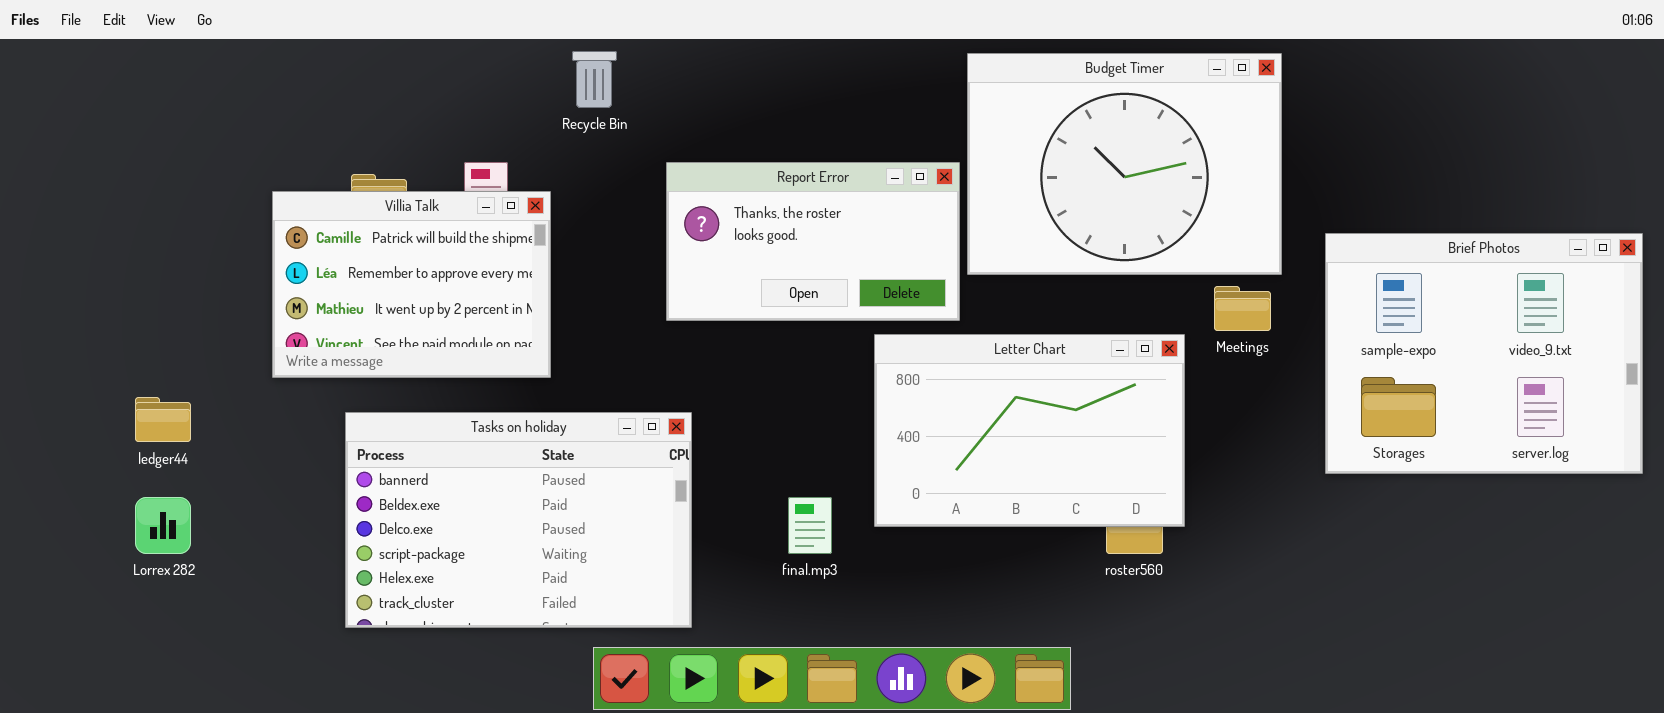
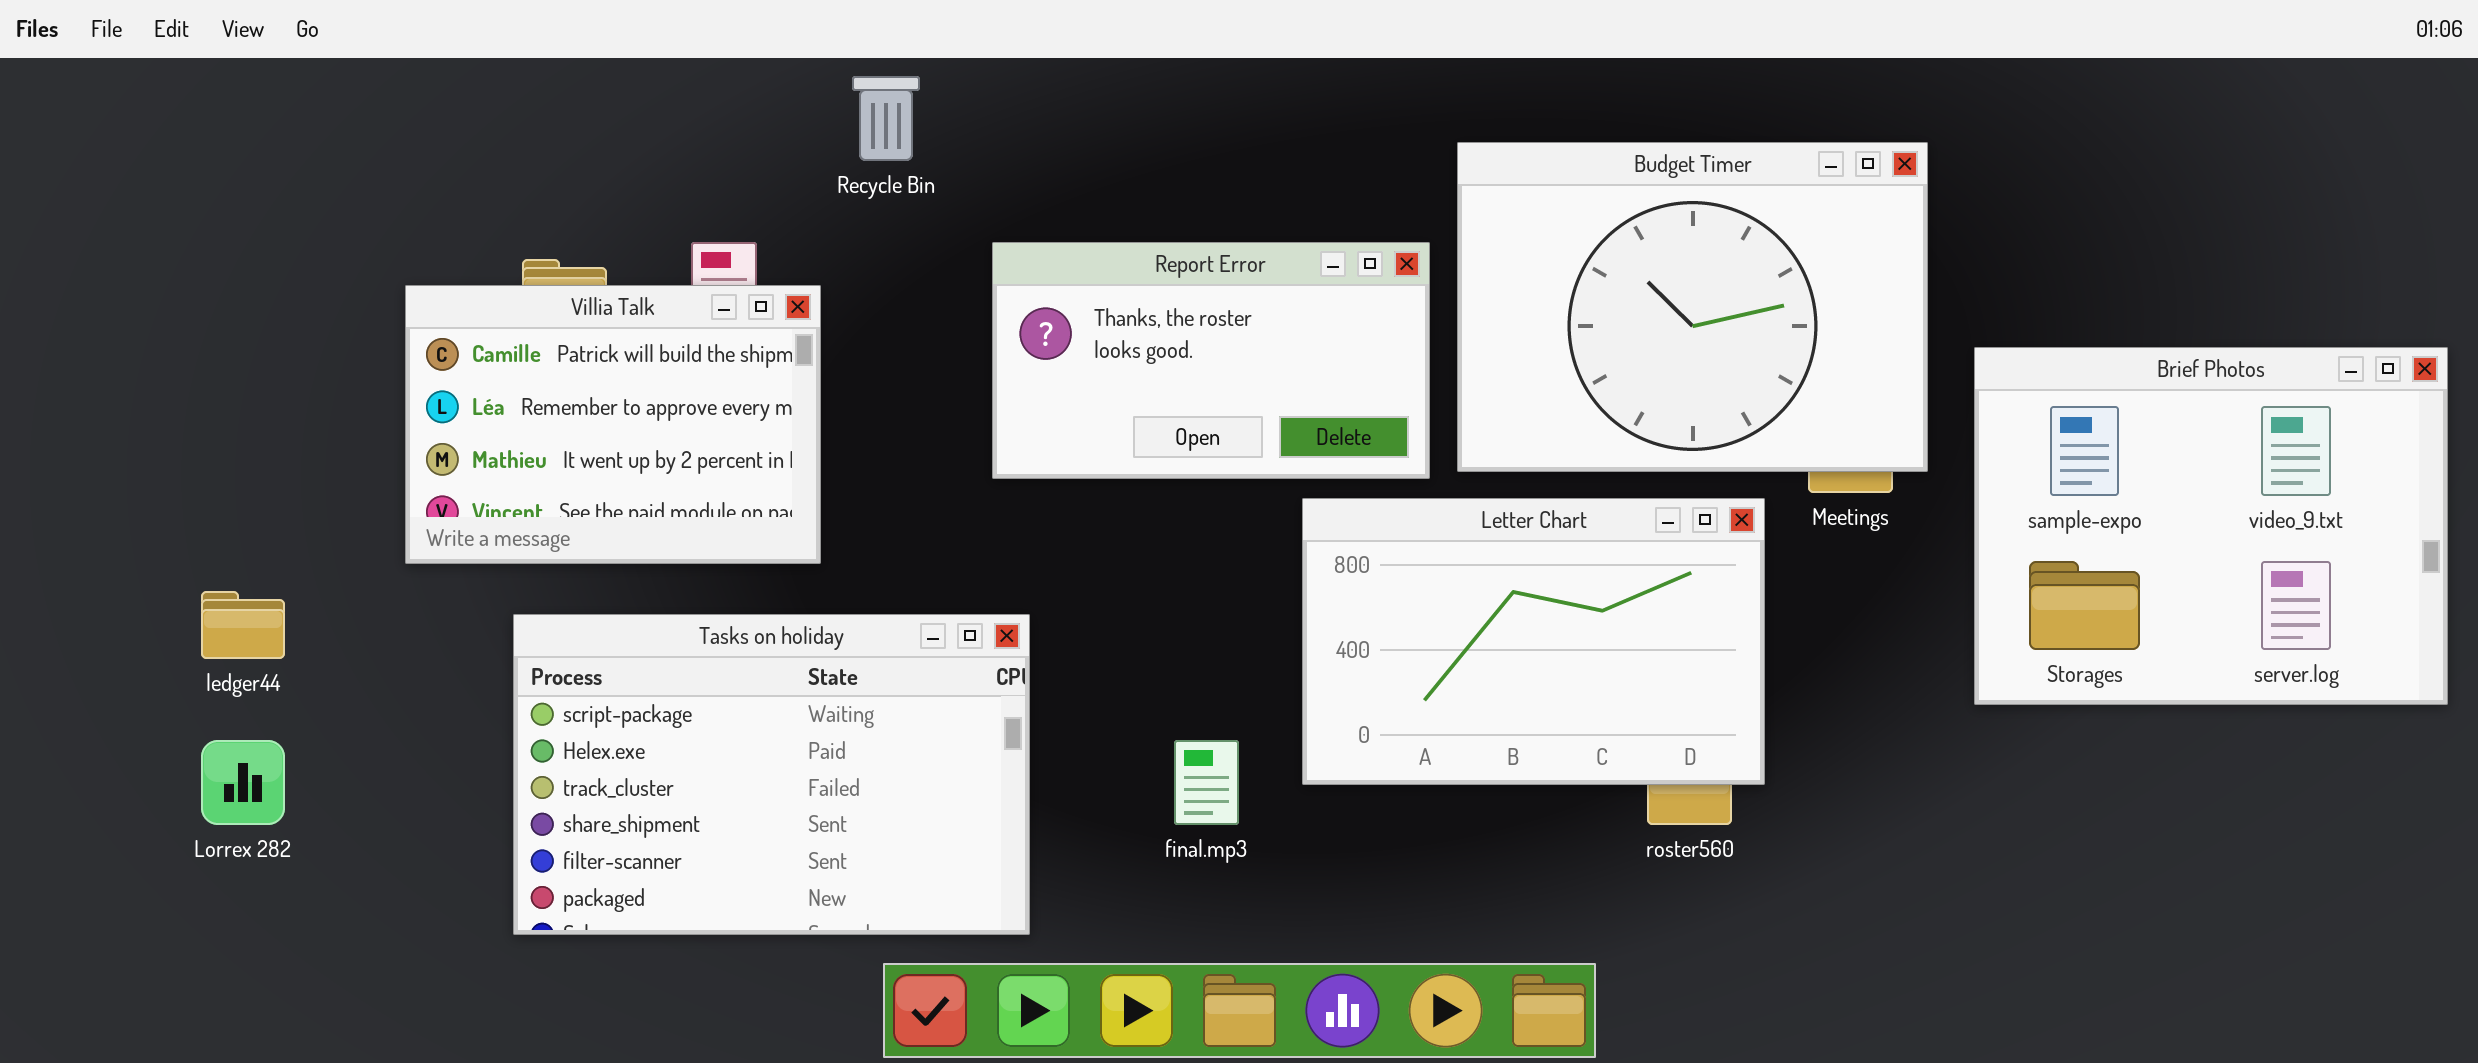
Budget Timer: [967,53,1282,275] -> [1457,142,1928,472], moved
Tasks on holiday: [345,412,692,628] -> [513,614,1030,935], scrolled down 3 rows

